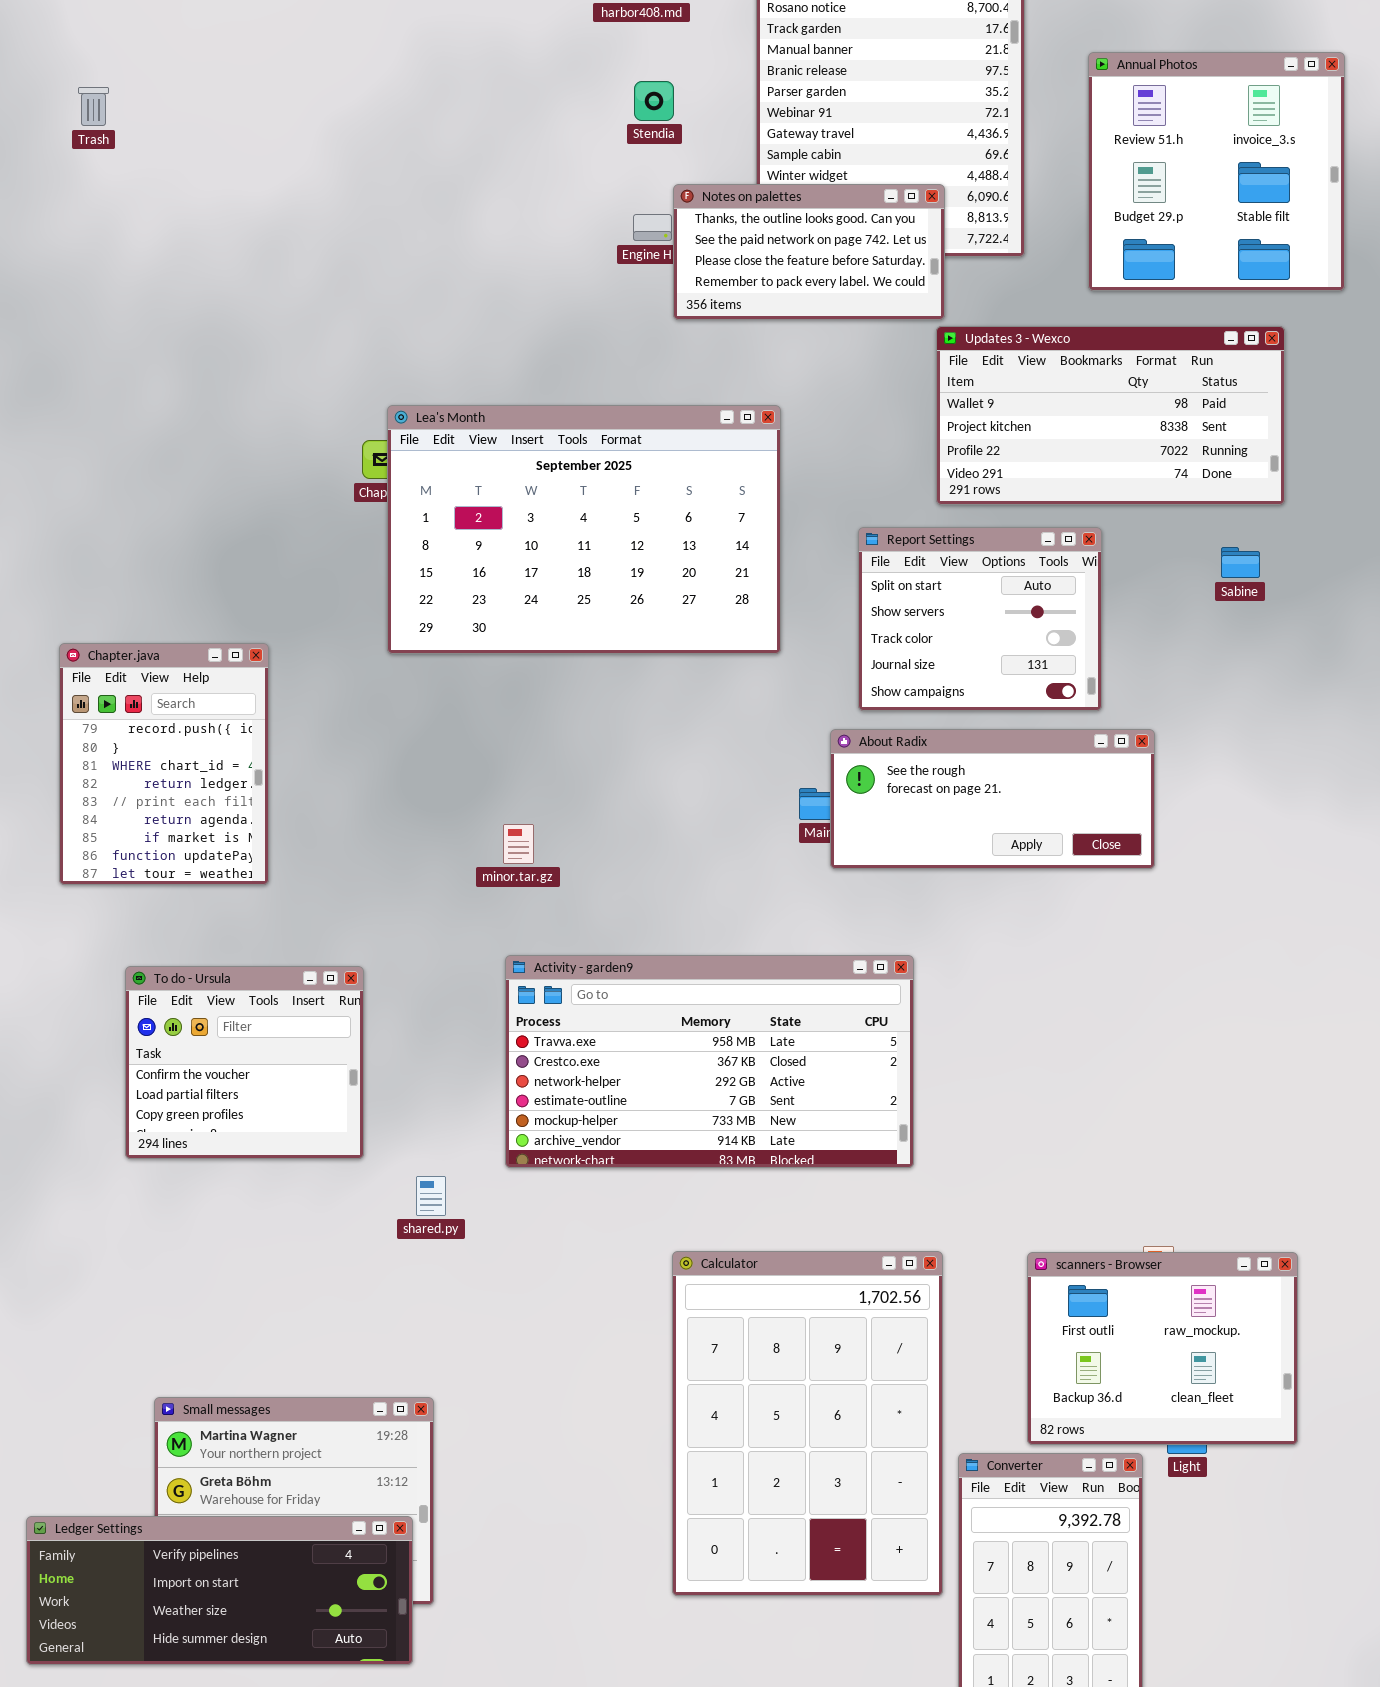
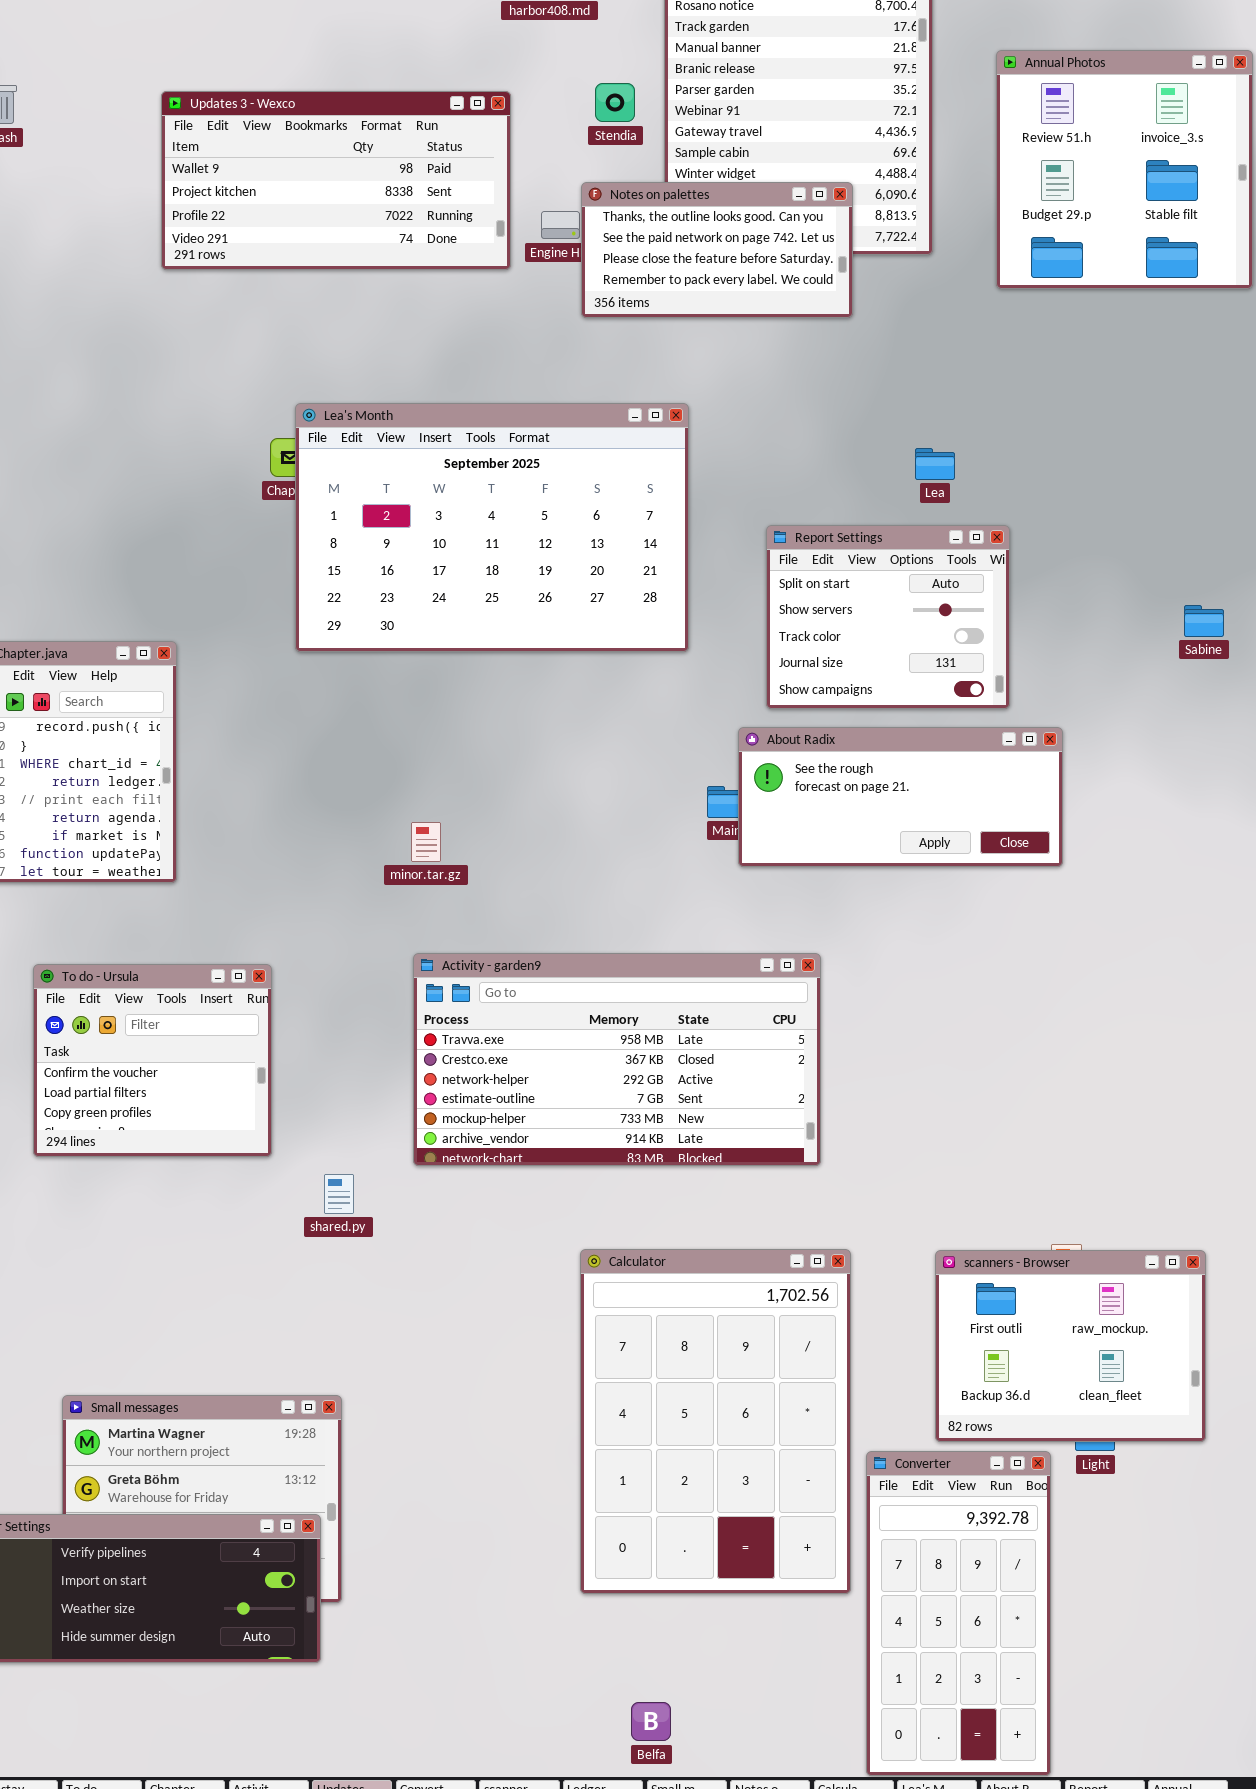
Stendia: [634,81,674,121] -> [595,83,635,122], moved
Updates 3 - Wexco: [936,326,1285,505] -> [161,91,511,270], moved
Sabine: [1221,547,1260,578] -> [1184,605,1224,637], moved

